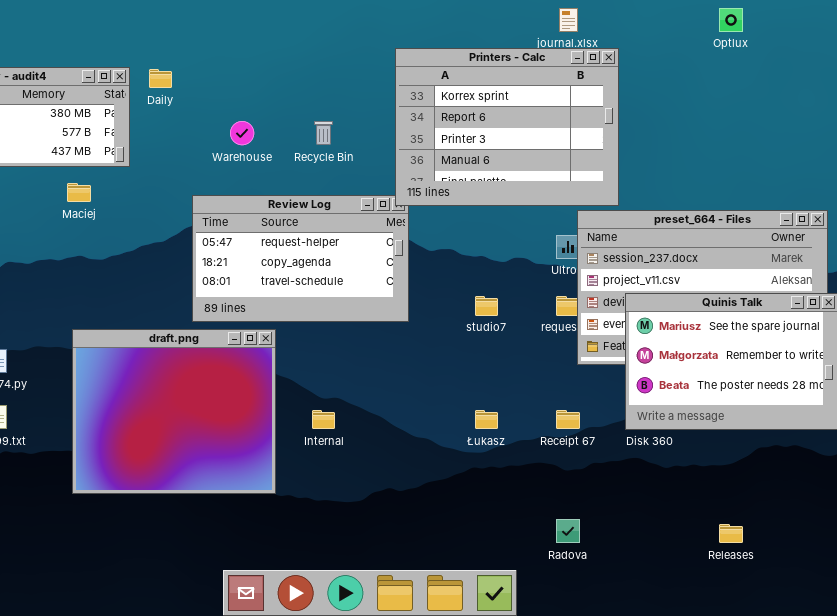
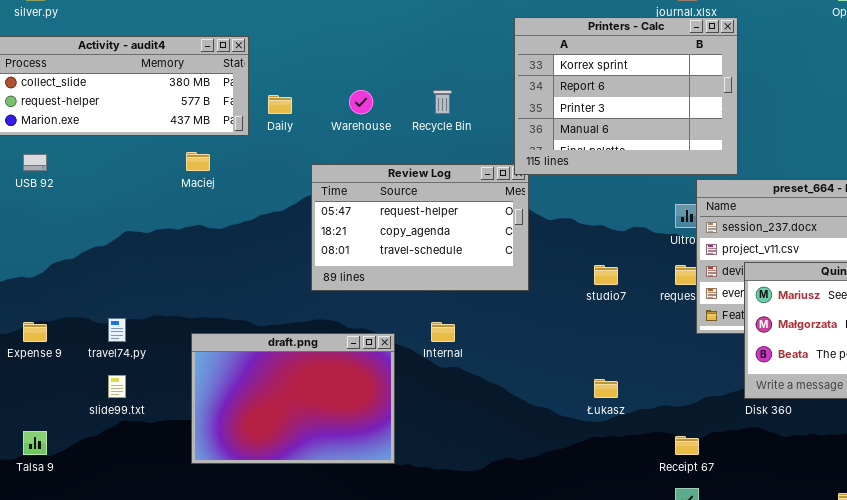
Daily: [149,69,172,88] -> [268,95,292,114], moved
draft.png: [72,329,276,494] -> [191,333,395,464], resized
Internal: [312,410,335,429] -> [431,322,455,342], moved
Receipt 67: [556,410,580,429] -> [675,436,699,455], moved

